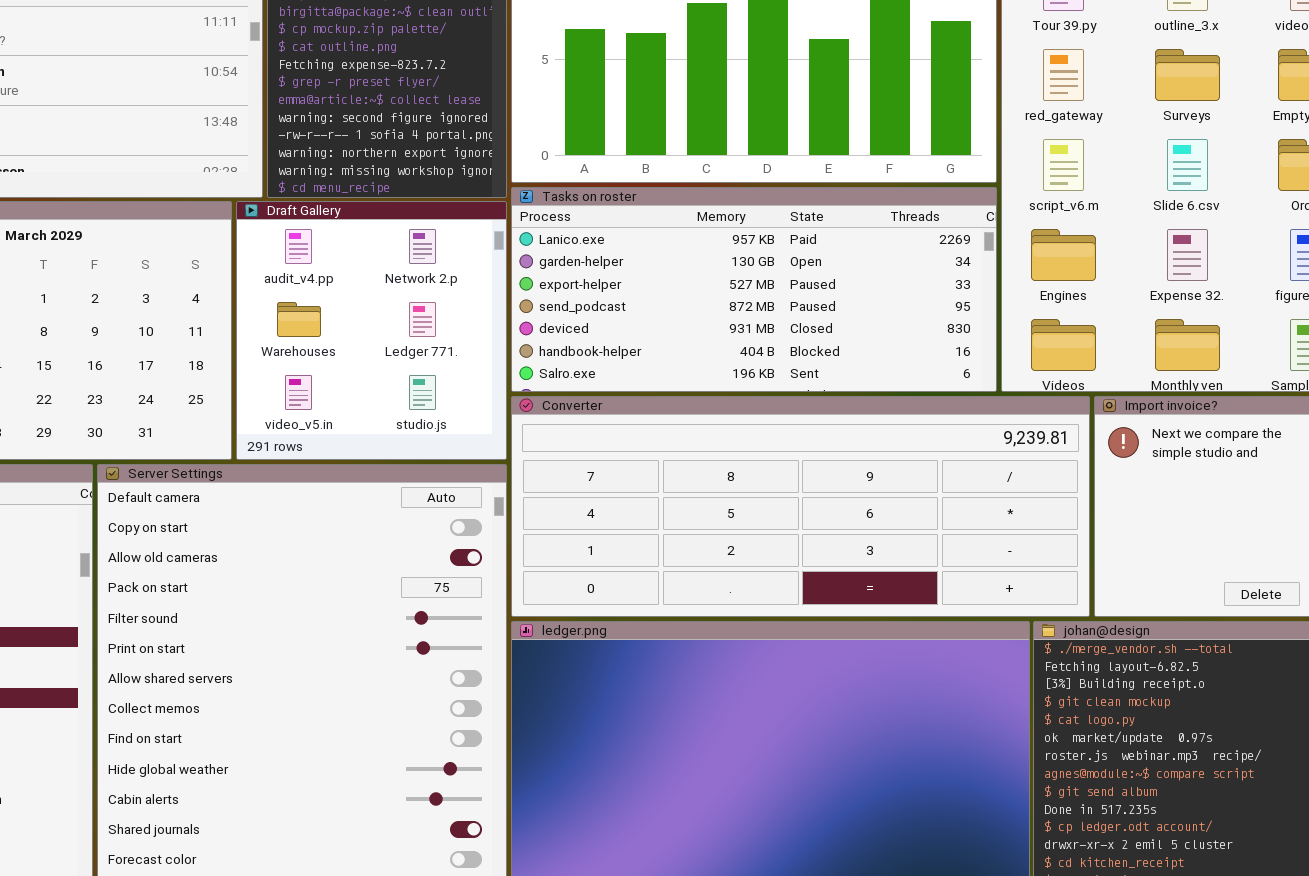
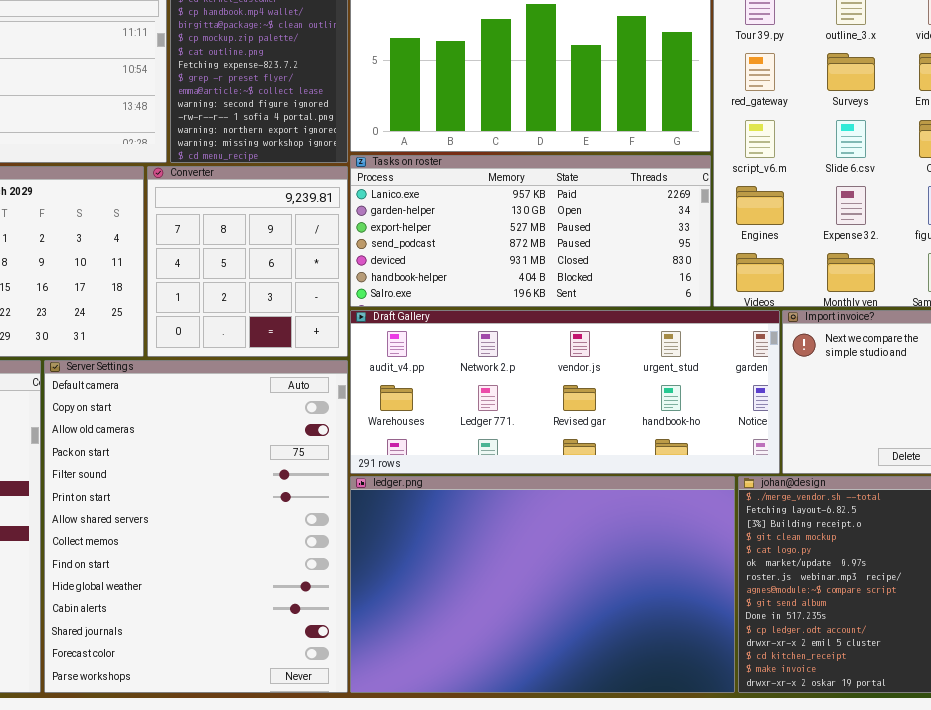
Draft Gallery: [236,201,507,460] -> [350,310,780,474], moved, resized
Converter: [511,396,1090,617] -> [147,166,348,357], moved, resized

